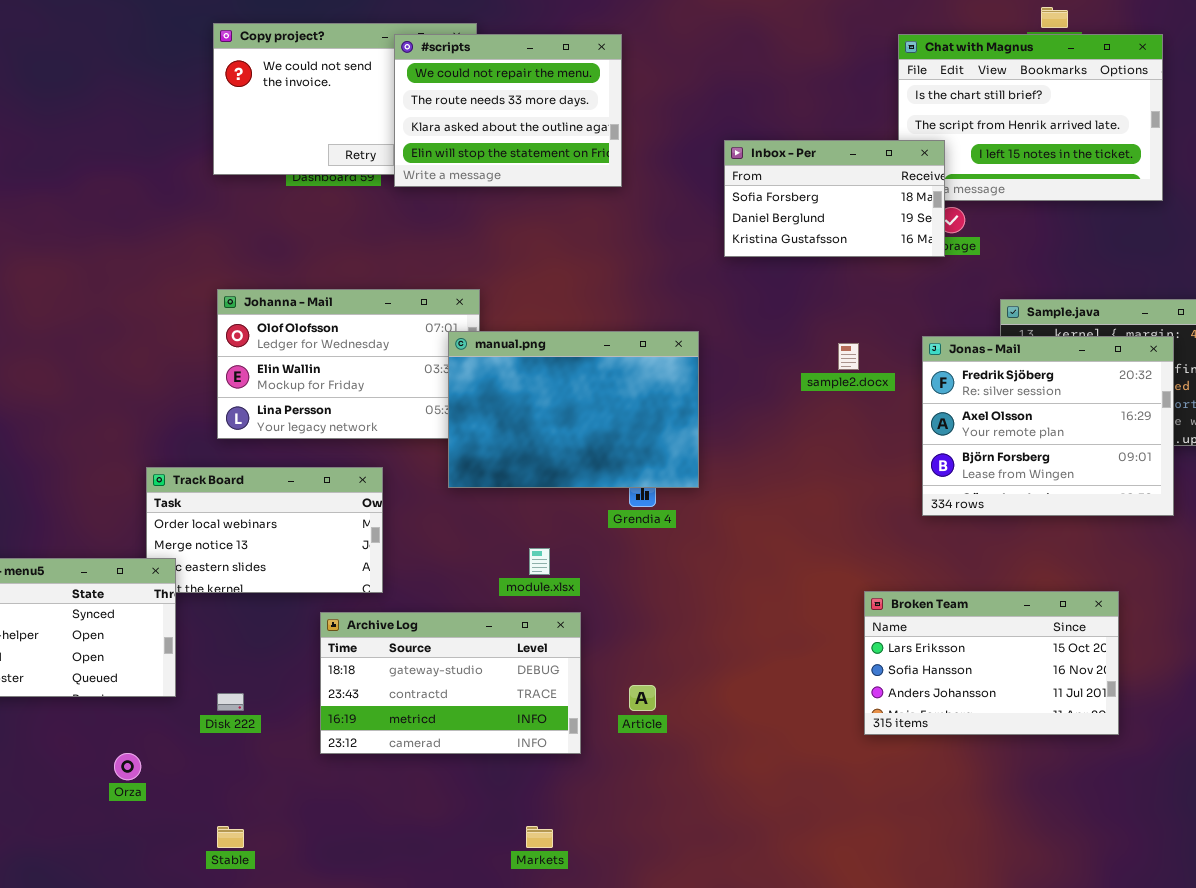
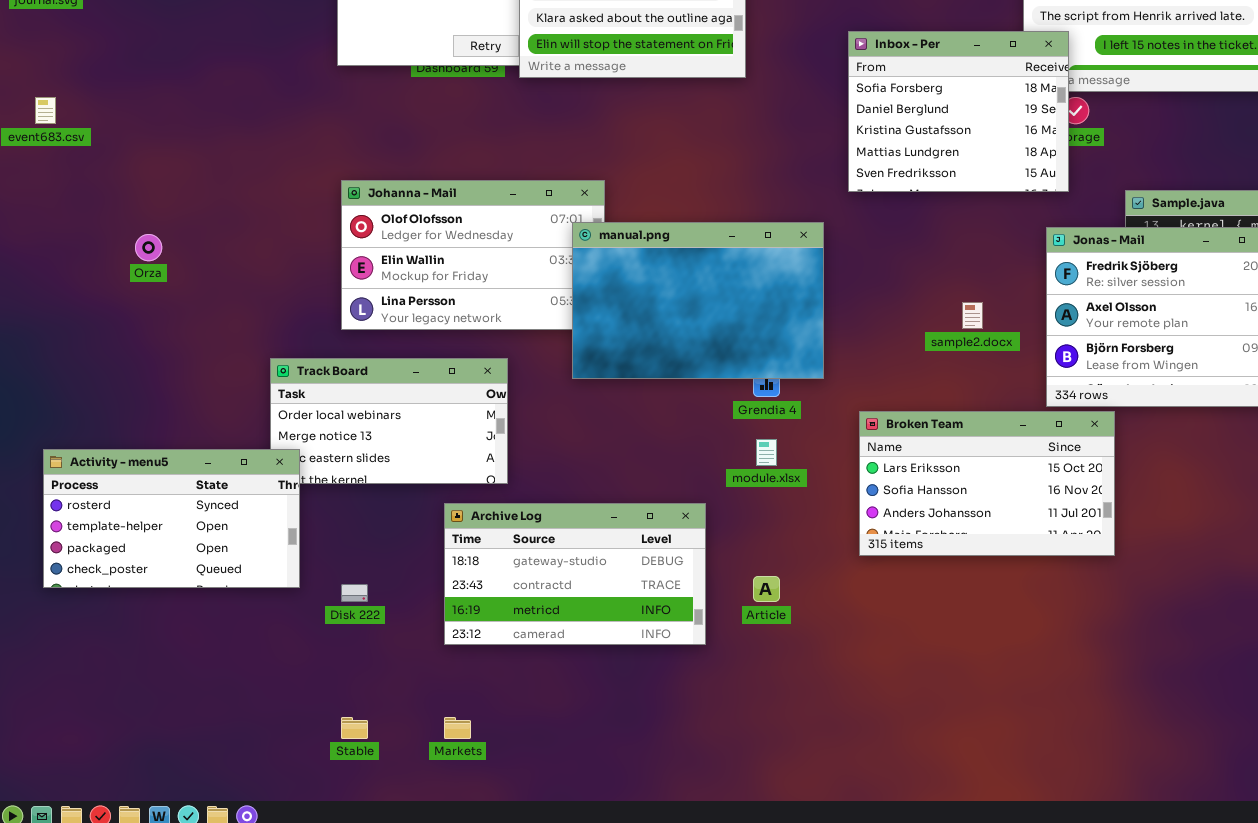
Inbox - Per: [724,140,945,257] -> [848,31,1069,192], resized
sample2.docx: [838,343,859,370] -> [962,302,983,329], moved
module.xlsx: [529,548,550,575] -> [756,439,777,466], moved
Broken Team: [864,591,1119,735] -> [859,411,1115,556], moved
Orza: [114,753,141,780] -> [135,234,162,261], moved
Markets: [526,826,553,848] -> [444,717,471,739], moved

